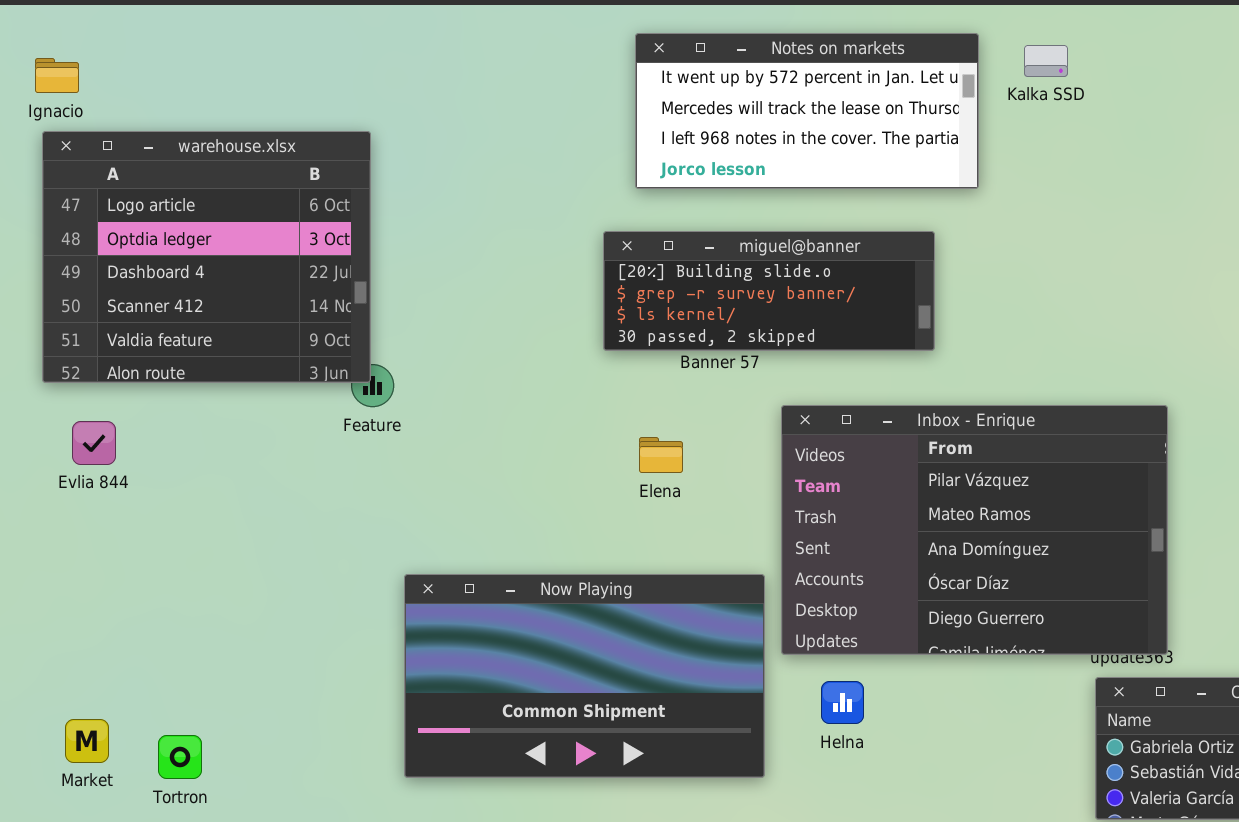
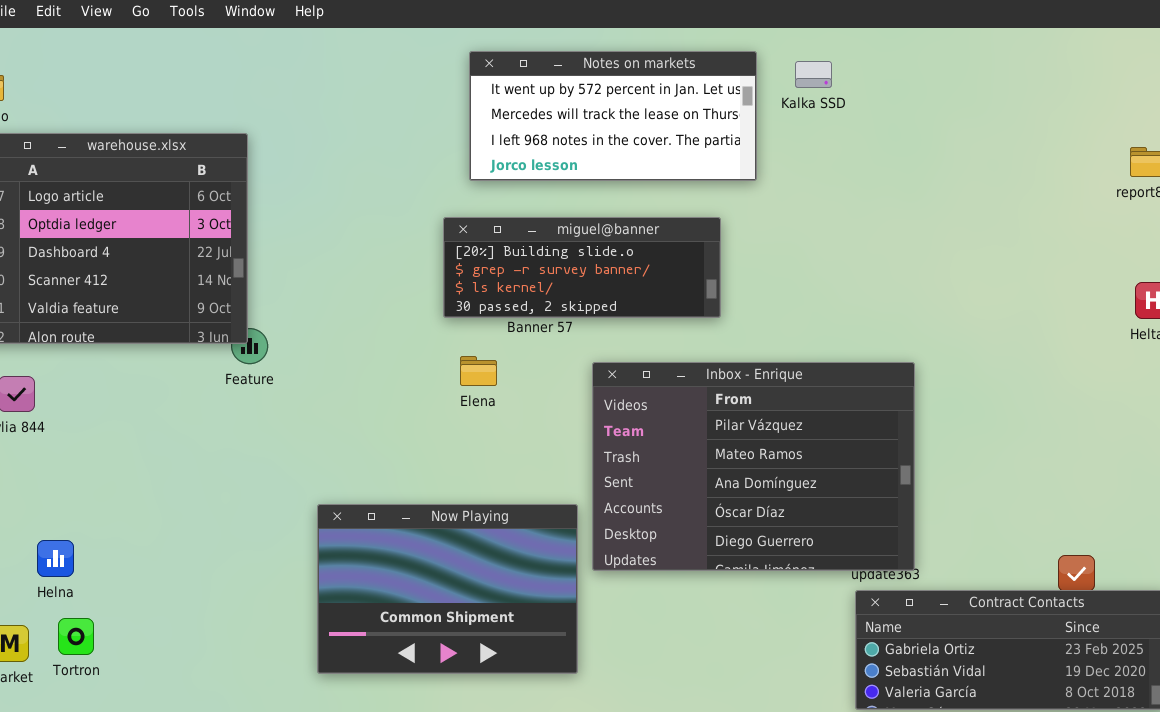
Elena: [639,437,683,473] -> [460,356,497,386], moved
Now Playing: [404,574,765,778] -> [317,504,578,674], resized
Helna: [821,681,864,724] -> [37,540,74,577], moved
Tortron: [158,735,202,779] -> [58,618,94,655], moved

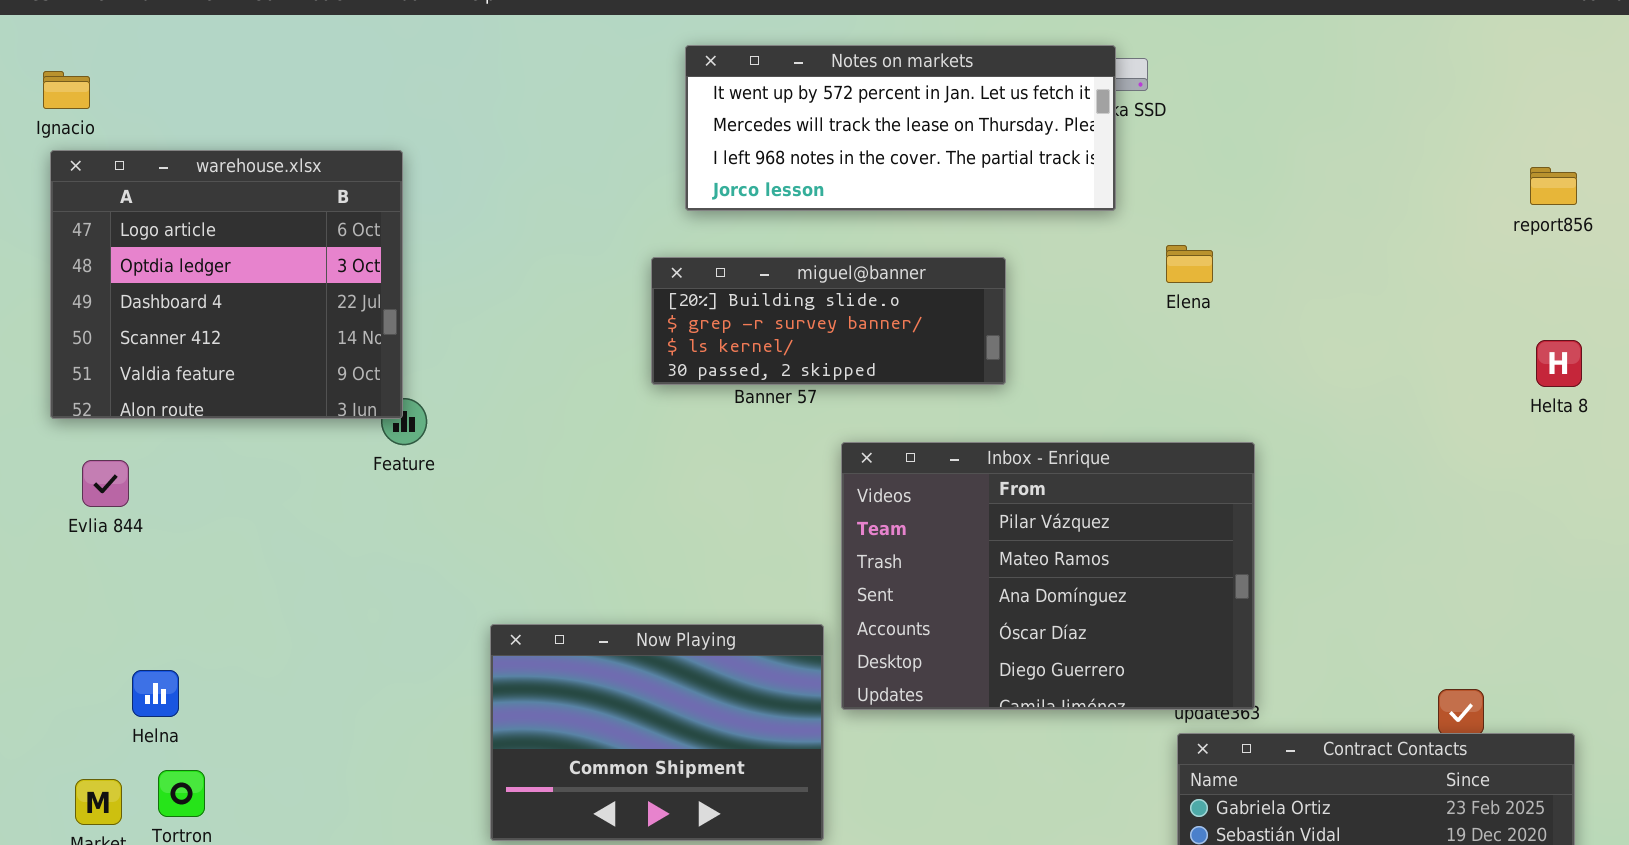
Notes on markets: [469,51,757,181] -> [685,45,1116,211], resized
Elena: [460,356,497,386] -> [1166,245,1213,283], moved

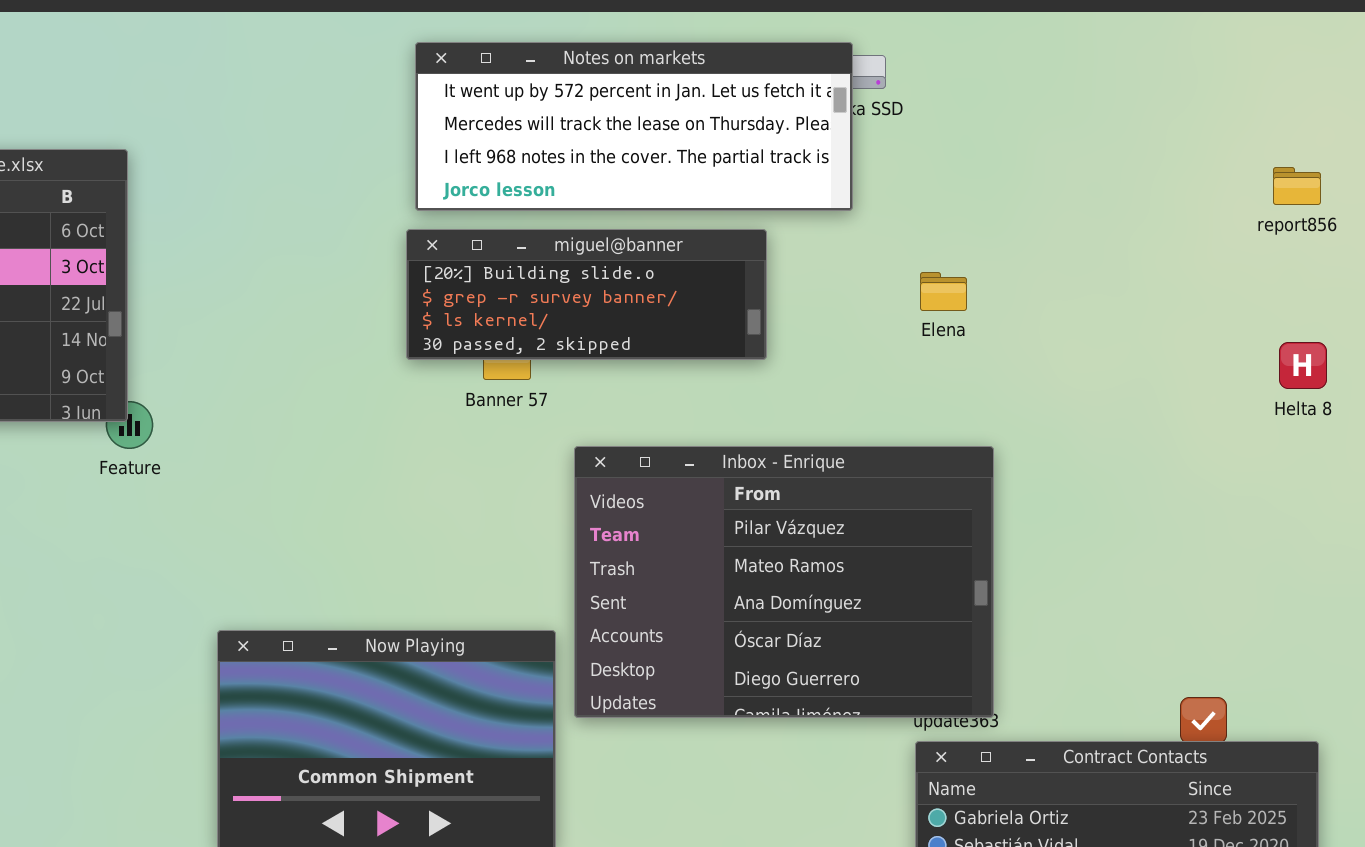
Elena: [1166,245,1213,283] -> [920,272,967,311], moved
miguel@banner: [651,257,1006,385] -> [406,229,767,360], moved

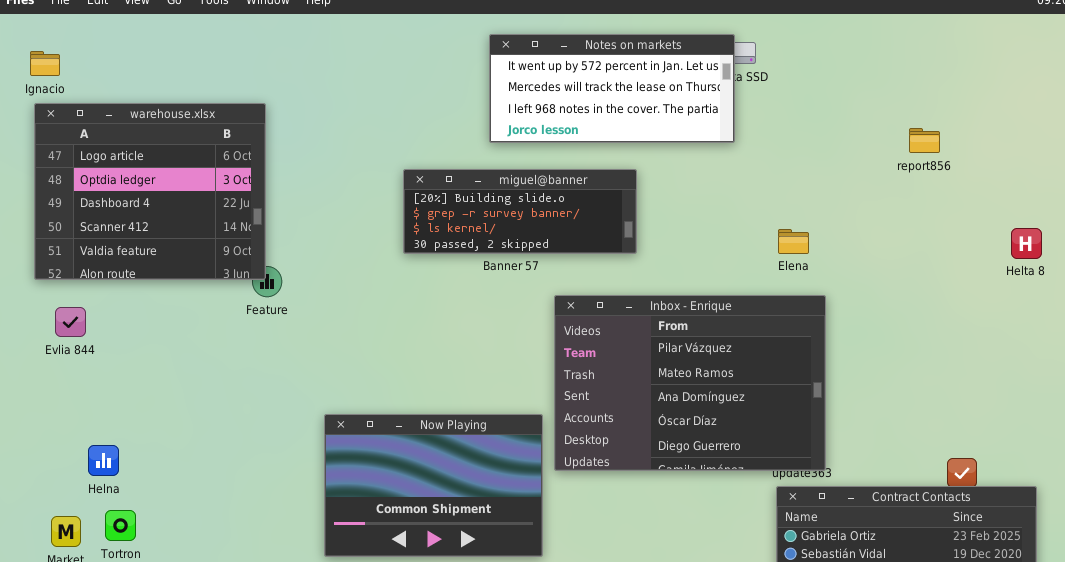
Notes on markets: [415,42,853,211] -> [489,34,735,143], resized
report856: [1273,167,1321,205] -> [909,128,940,153], moved
miguel@banner: [406,229,767,360] -> [403,169,637,254], moved
Elena: [920,272,967,311] -> [778,229,809,254], moved

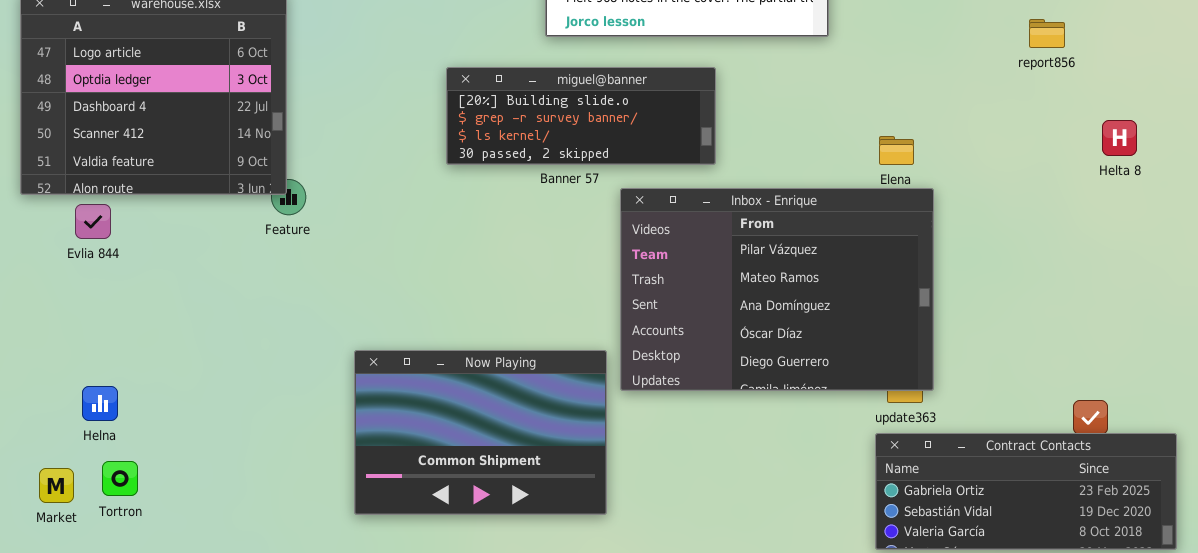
Helta 8: [1011,228,1042,259] -> [1102,120,1137,156], moved
Inbox - Enrique: [554,295,826,471] -> [620,188,934,391], moved
Evlia 844: [55,307,86,337] -> [75,204,111,239], moved

